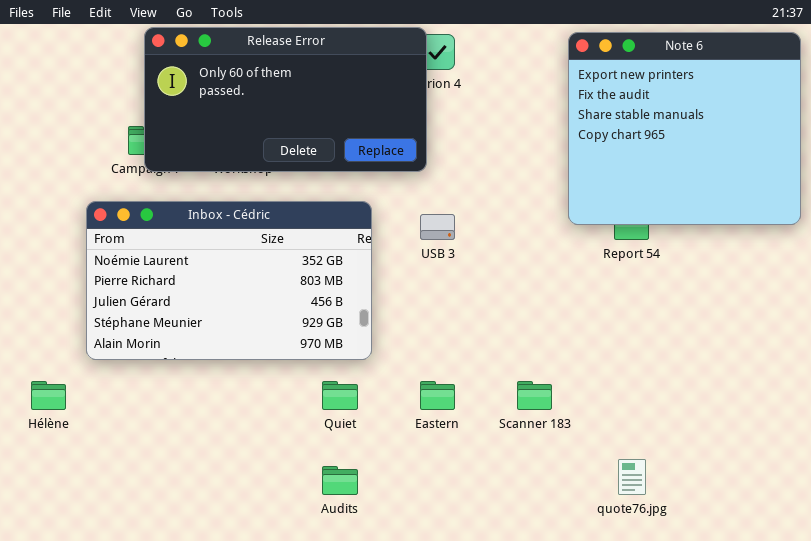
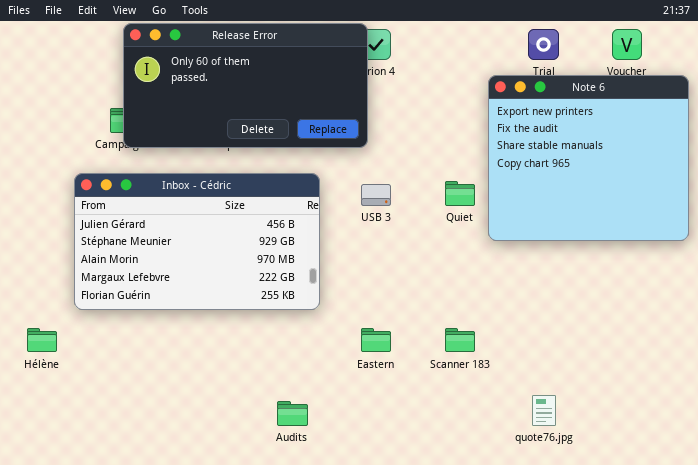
Note 6: [568,32,801,225] -> [488,75,689,241], moved
Inbox - Cédric: [86,201,372,360] -> [74,173,320,310], scrolled down 2 rows
Quiet: [322,381,358,410] -> [445,181,475,206], moved

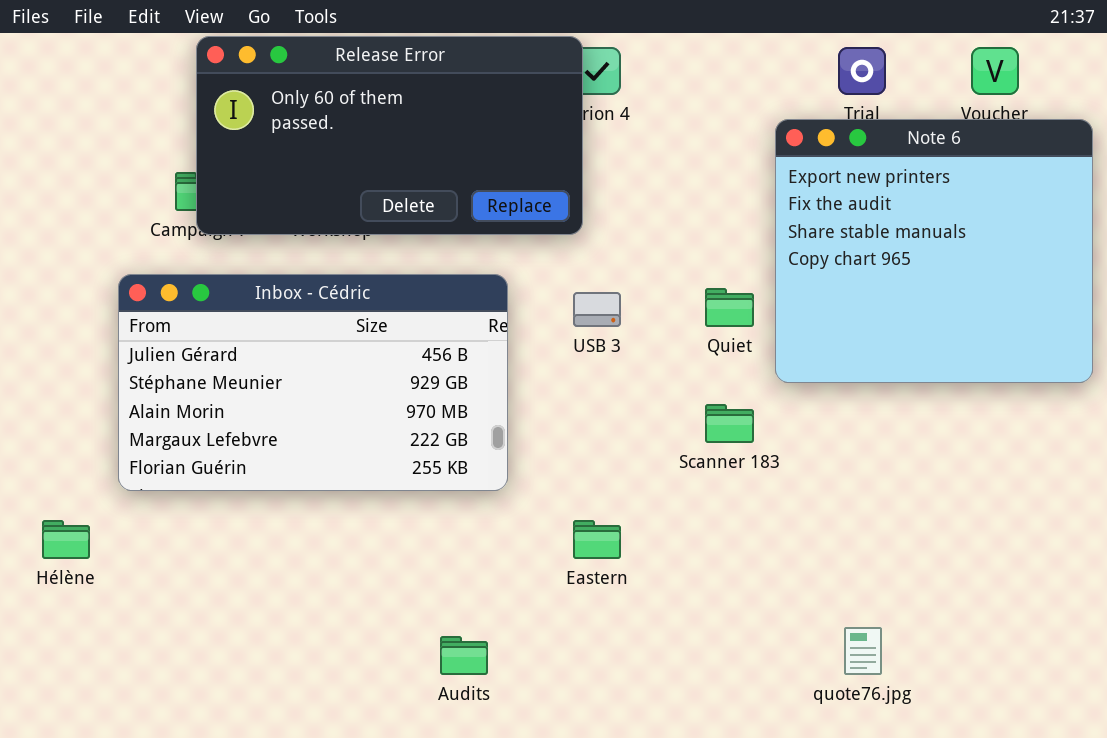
Scanner 183: [445,328,475,352] -> [705,404,754,443], moved

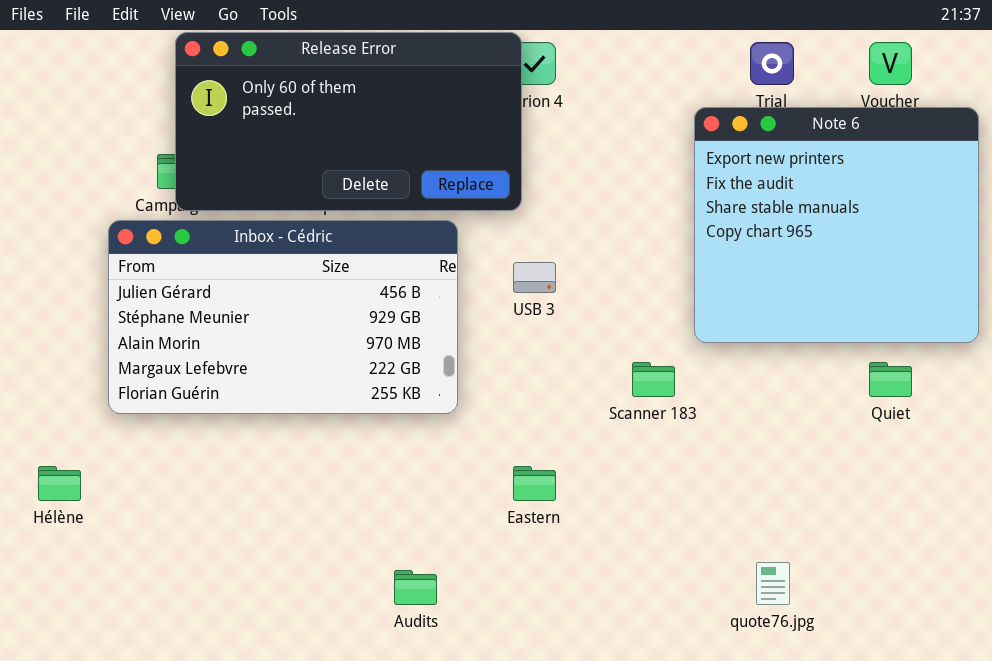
Inbox - Cédric: [118,274,508,491] -> [108,220,458,414], moved
Quiet: [705,288,754,327] -> [869,362,912,397], moved

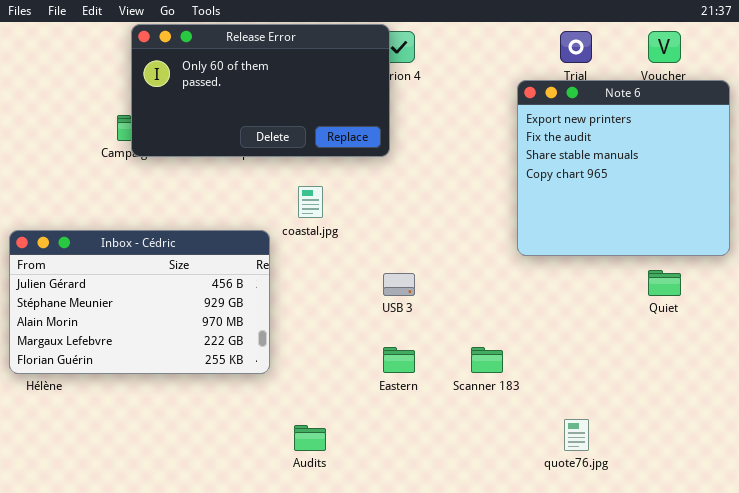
Inbox - Cédric: [108,220,458,414] -> [9,230,270,374], moved
USB 3: [513,262,556,293] -> [383,273,415,296], moved
Scanner 183: [632,362,675,397] -> [471,347,503,373], moved

